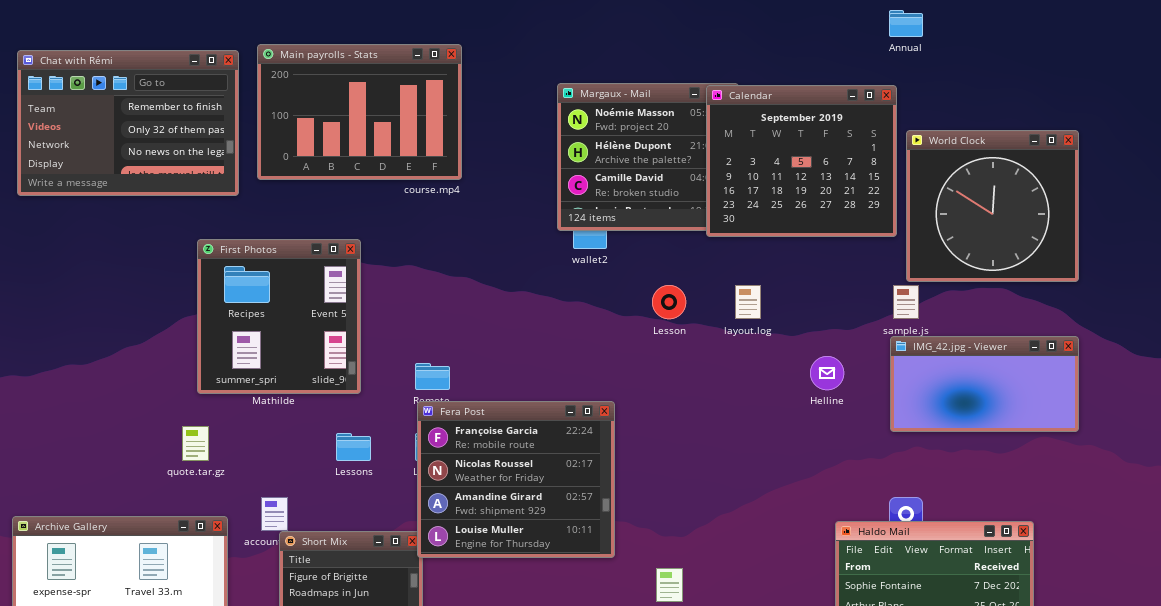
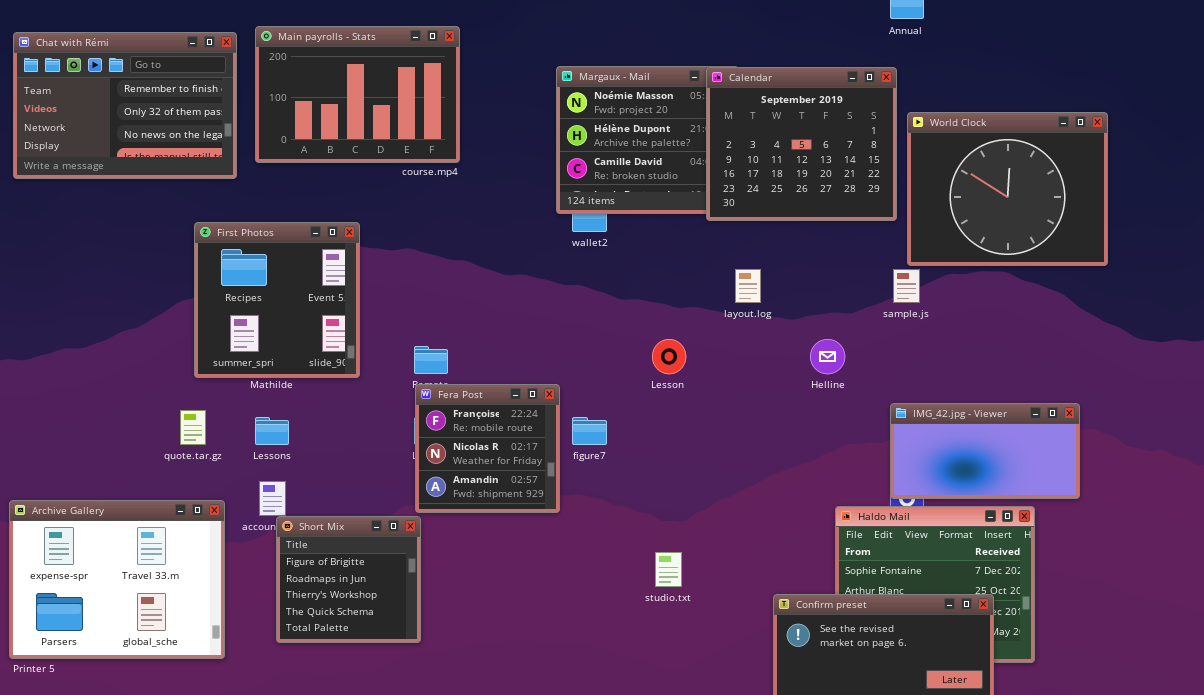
World Clock: [906,130,1079,282] -> [907,112,1108,266], resized
Lesson: [652,285,686,319] -> [652,339,686,374], moved
IMG_42.jpg - Viewer: [890,336,1079,432] -> [890,403,1080,499], moved
Fera Post: [417,401,615,558] -> [415,384,560,513], resized
Lessons: [336,433,371,461] -> [255,417,289,445], moved

